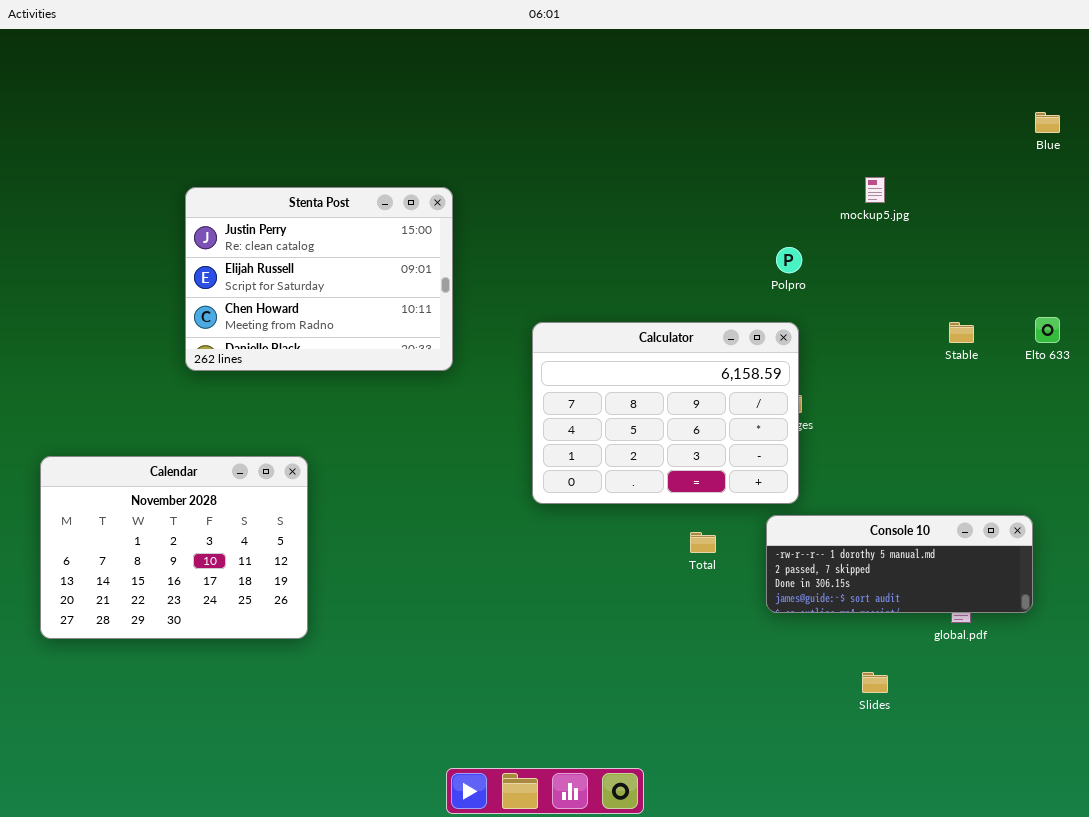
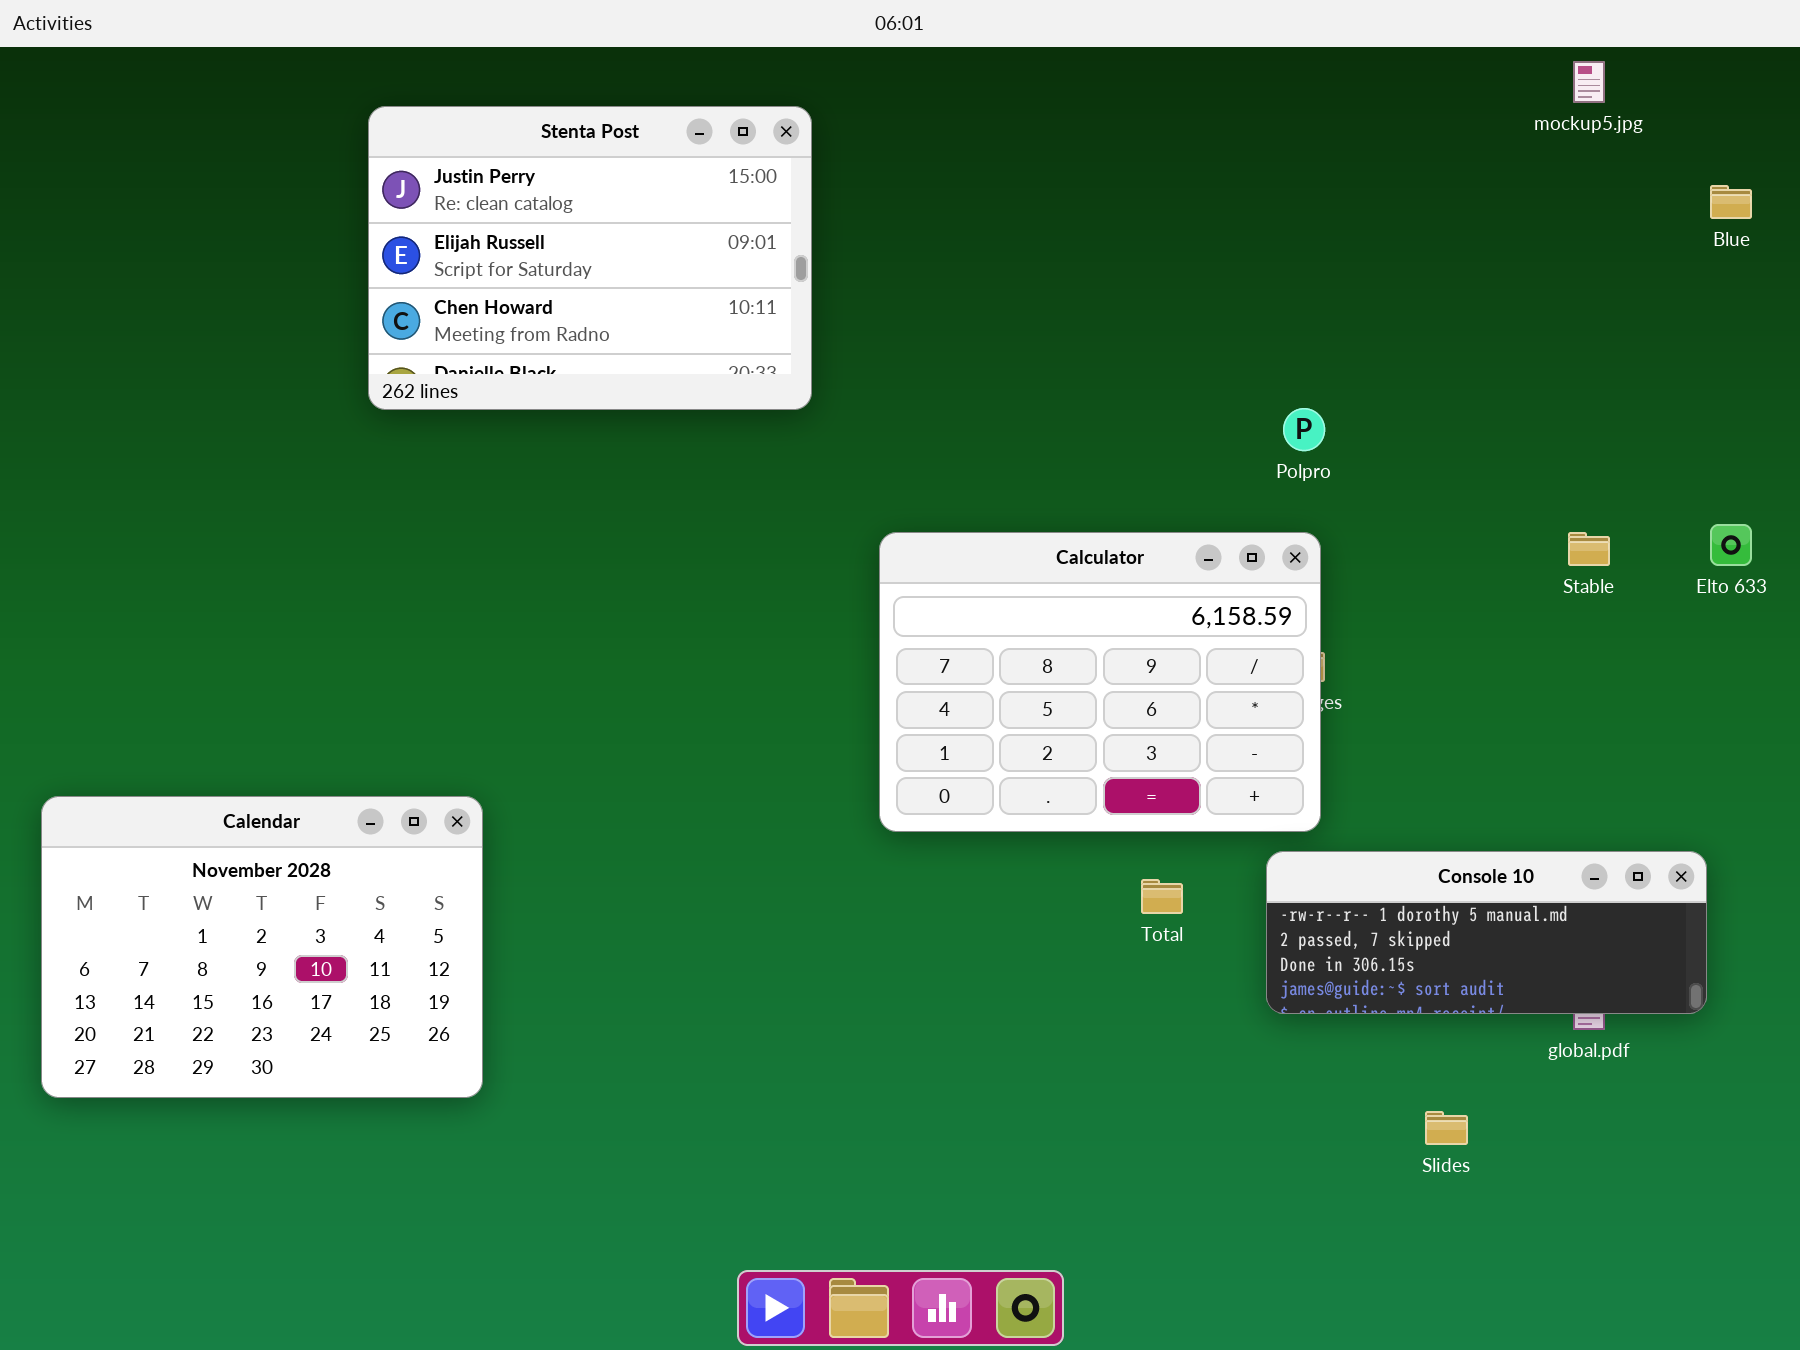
mockup5.jpg: [865,177,885,203] -> [1573,61,1605,103], moved
Stenta Post: [185,187,453,371] -> [368,106,812,410], moved
Calendar: [40,456,308,639] -> [41,796,483,1098], moved

